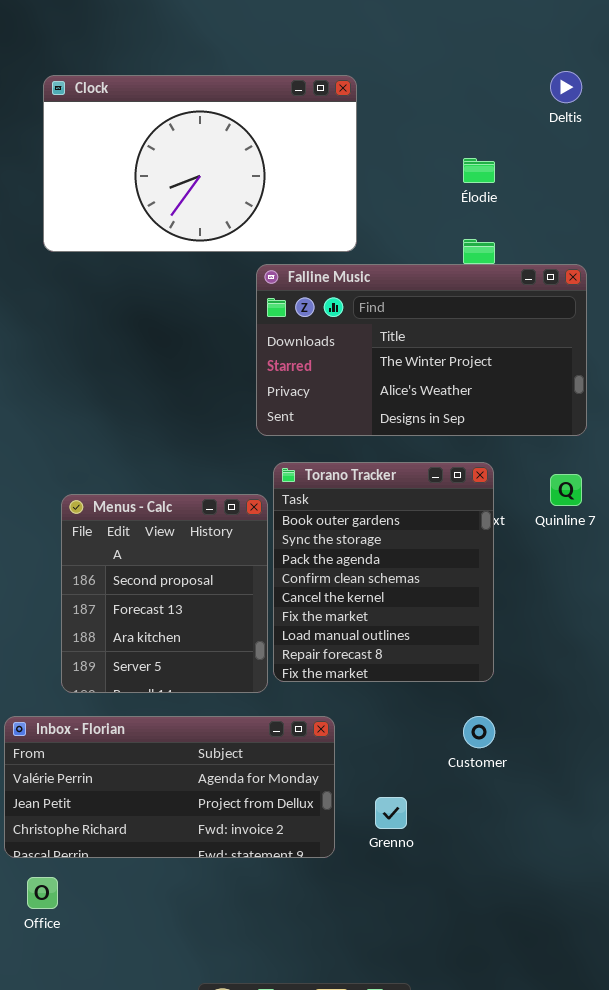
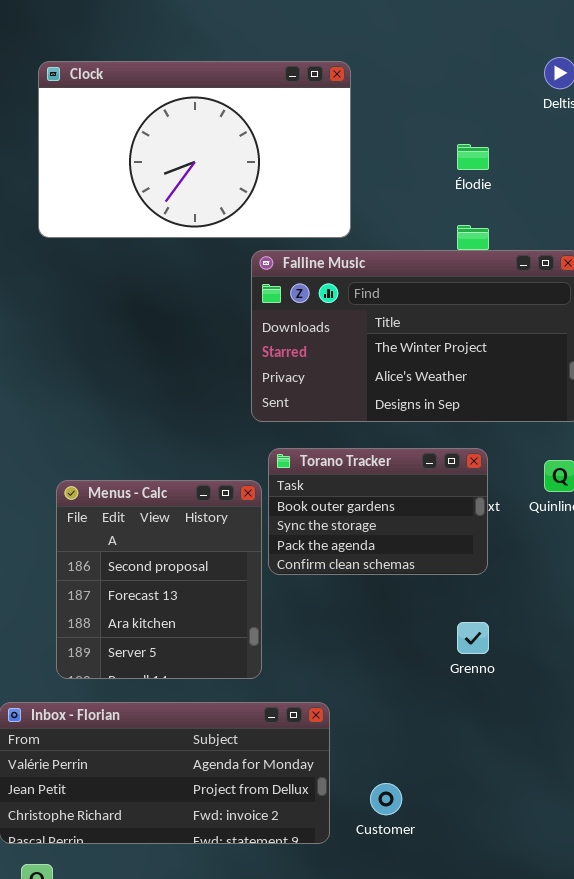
Torano Tracker: [273,462,494,682] -> [268,448,488,575], resized
Customer: [463,716,495,748] -> [370,783,402,815], moved
Grenno: [375,797,407,829] -> [457,622,489,654], moved

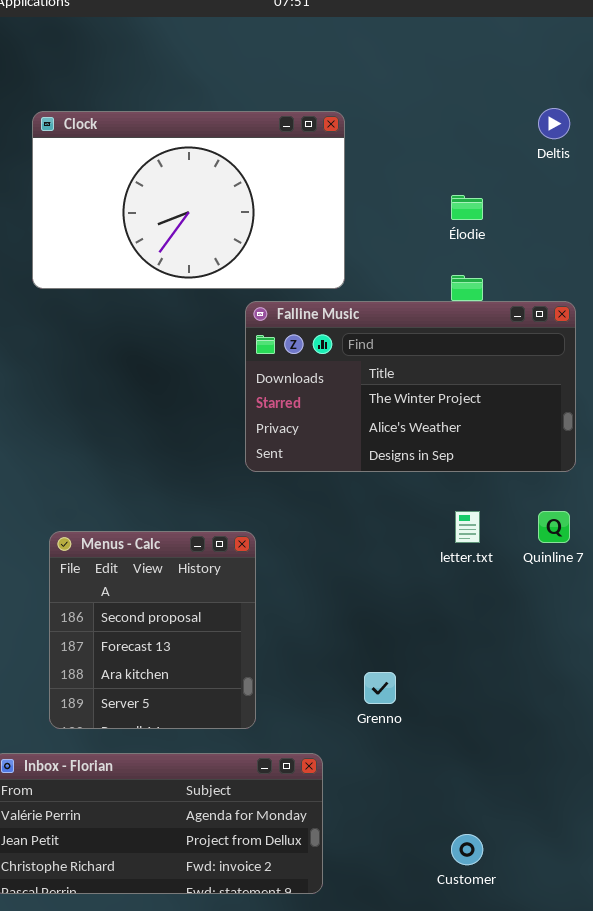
Torano Tracker: [268,448,488,575] -> none, closed
Grenno: [457,622,489,654] -> [364,672,396,704], moved
Customer: [370,783,402,815] -> [451,834,483,865], moved

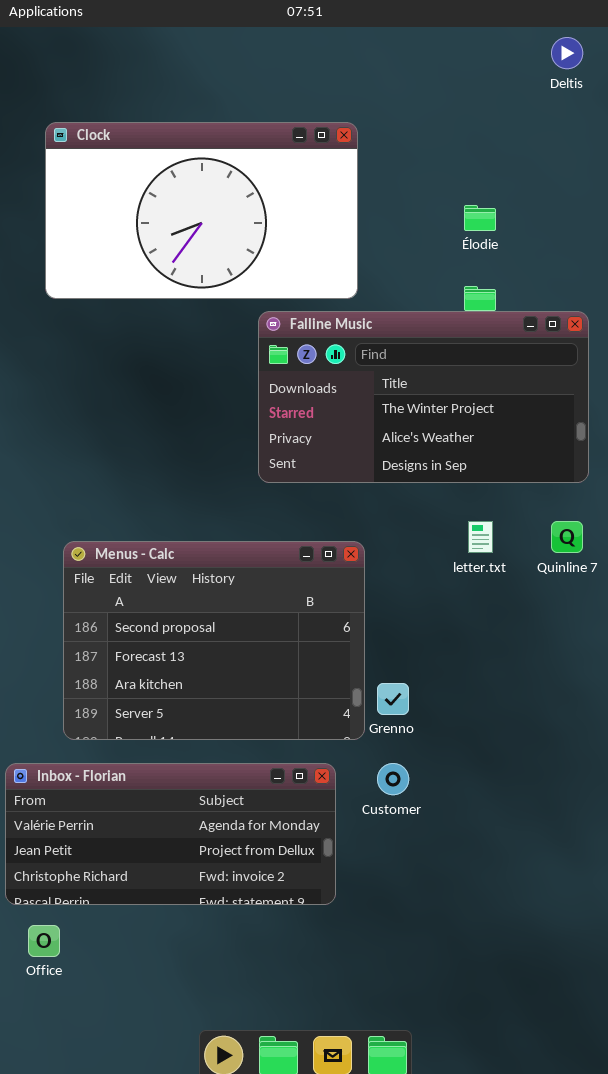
Deltis: [538,108,570,139] -> [551,37,583,69], moved
Menus - Calc: [49,531,256,729] -> [63,541,365,740], resized
Customer: [451,834,483,865] -> [377,763,409,795], moved

